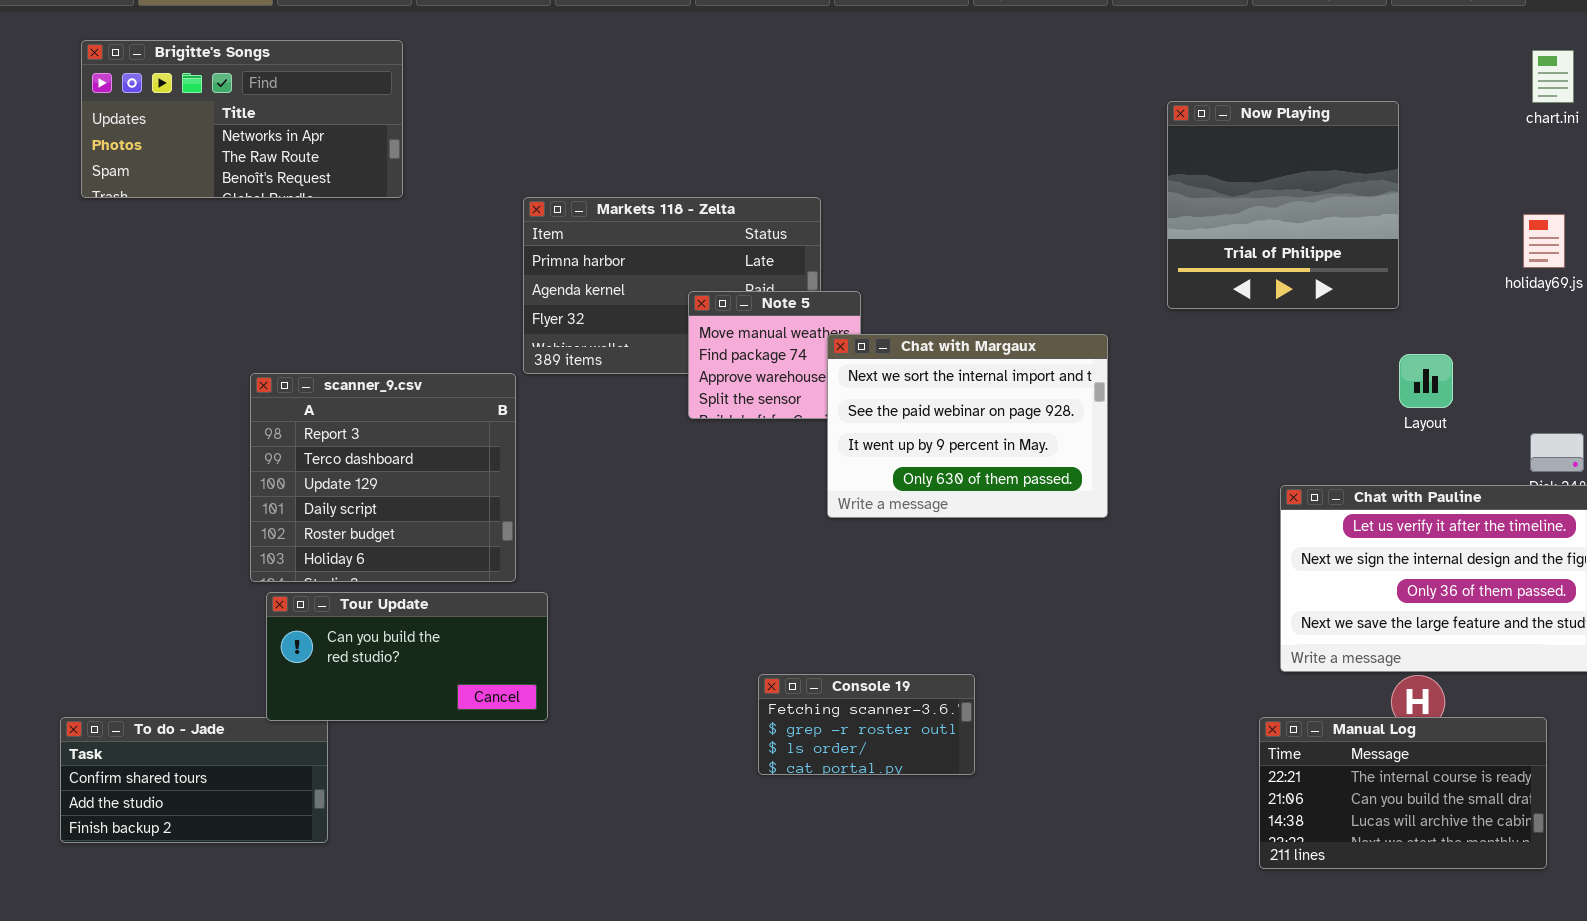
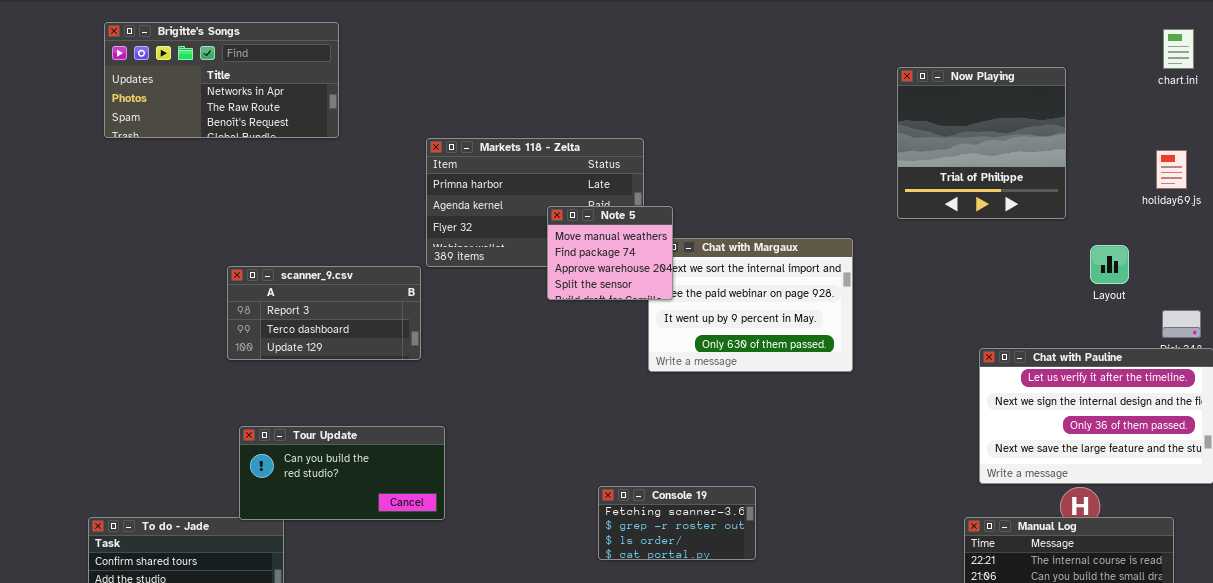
Note 5: [688,291,861,419] -> [547,206,673,300], raised
Layout: [1399,354,1453,408] -> [1090,245,1129,284], moved
scanner_9.csv: [250,373,516,582] -> [227,266,421,360], resized

